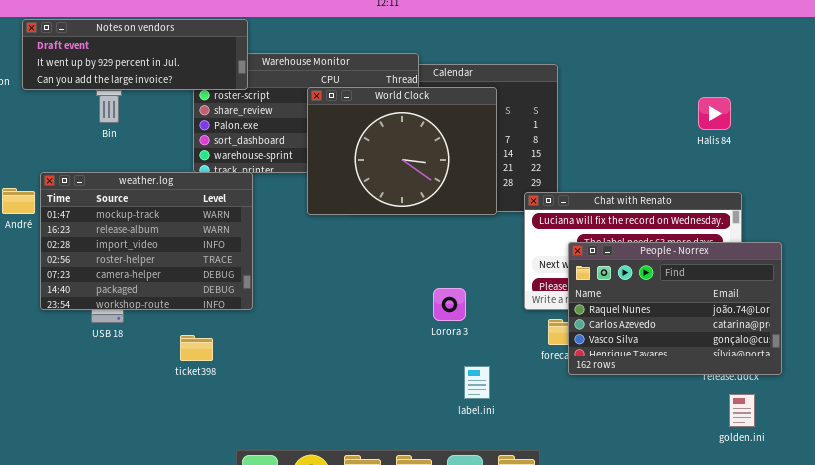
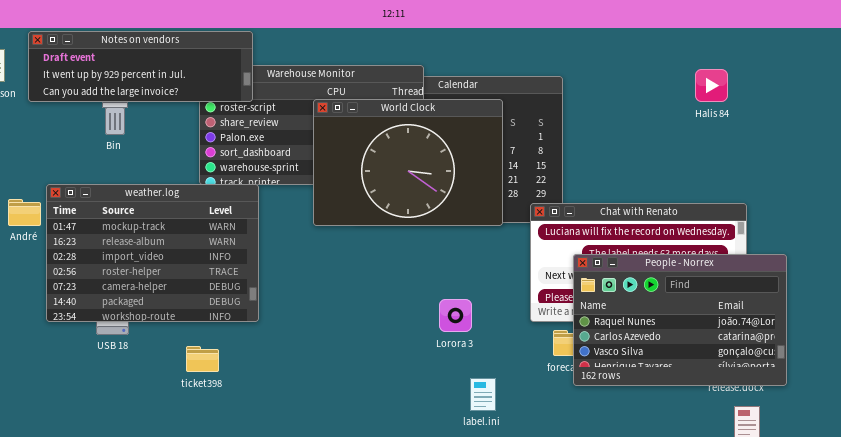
Halis 84: [698,97,731,130] -> [695,69,728,102], moved

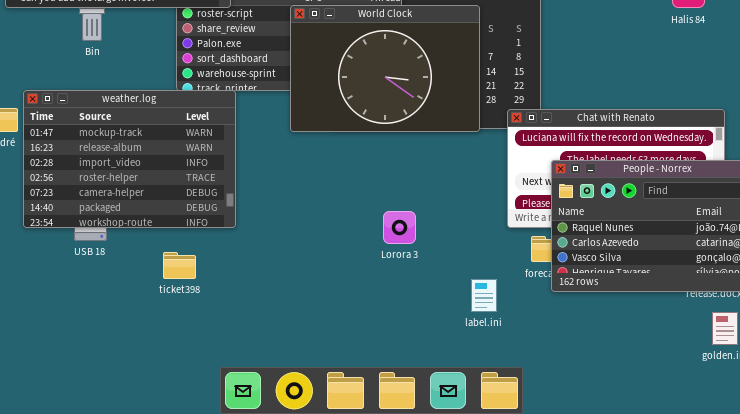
Lorora 3: [439,299,472,332] -> [383,211,416,244], moved
label.ini: [470,378,496,411] -> [471,279,497,312], moved

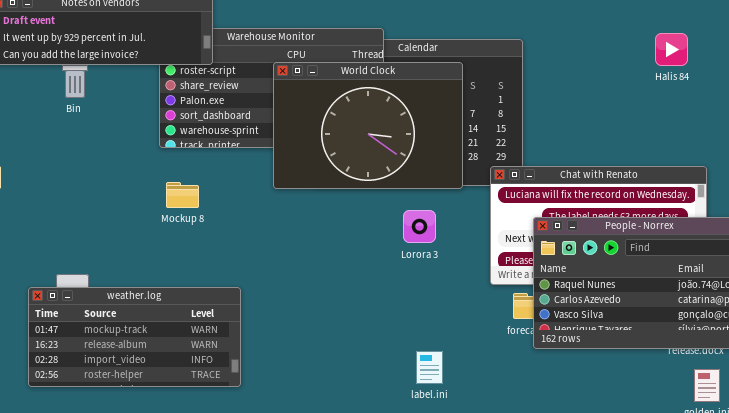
weather.log: [23,90,236,228] -> [28,287,241,387], moved, resized
Lorora 3: [383,211,416,244] -> [403,210,436,243], moved
label.ini: [471,279,497,312] -> [416,351,443,384], moved

